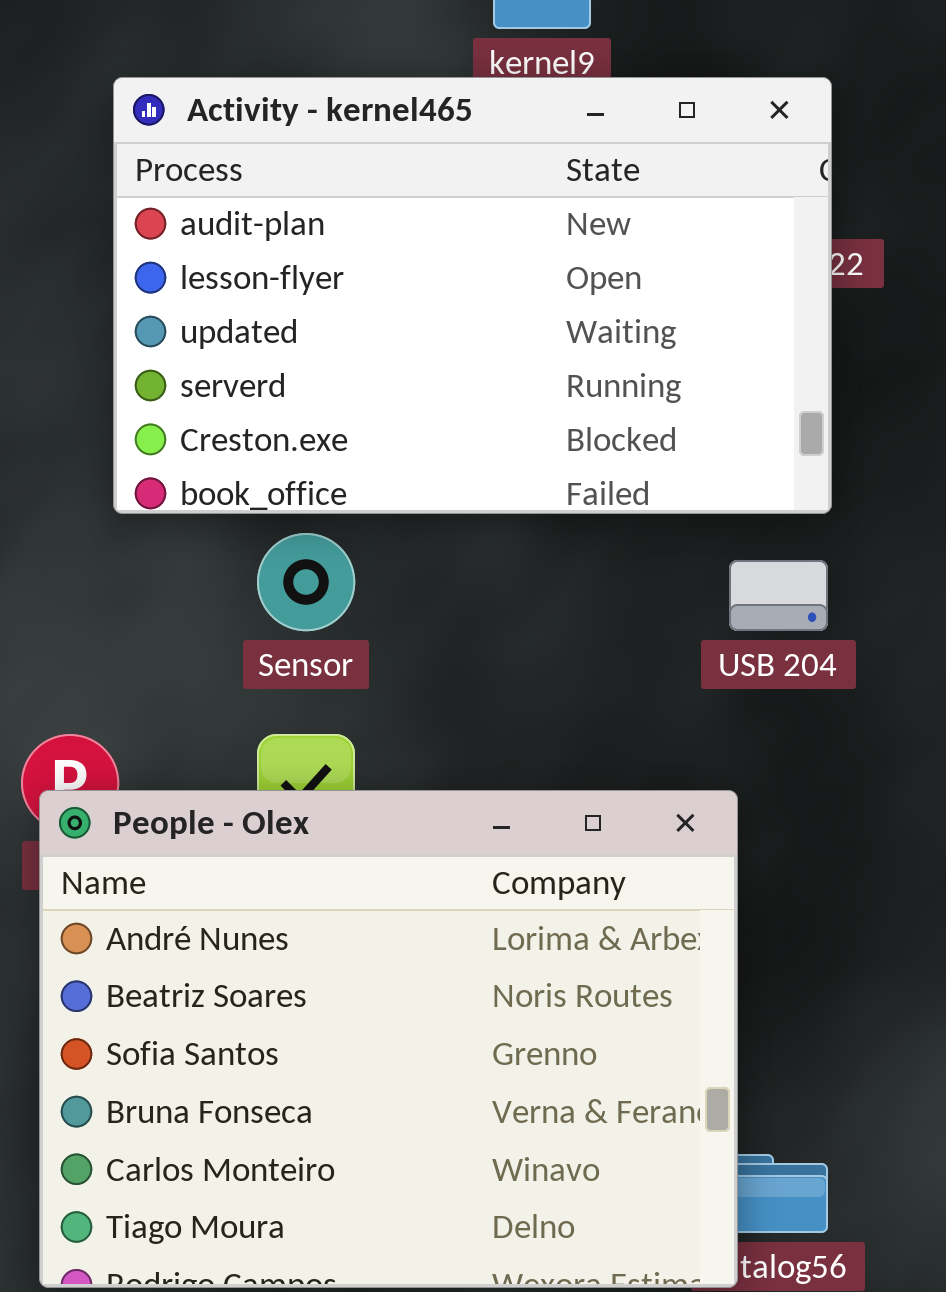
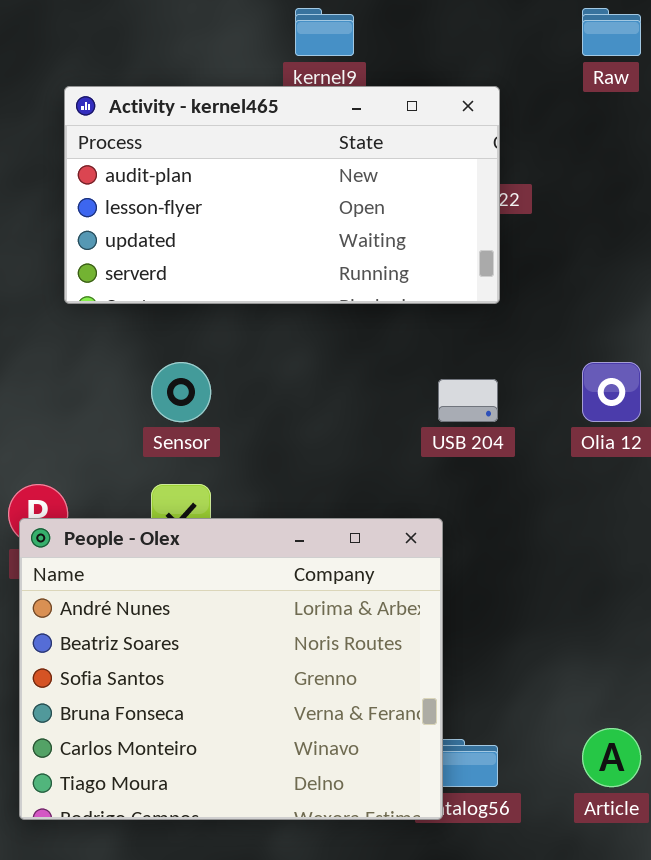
Activity - kernel465: [113,77,832,514] -> [64,86,500,304], resized

